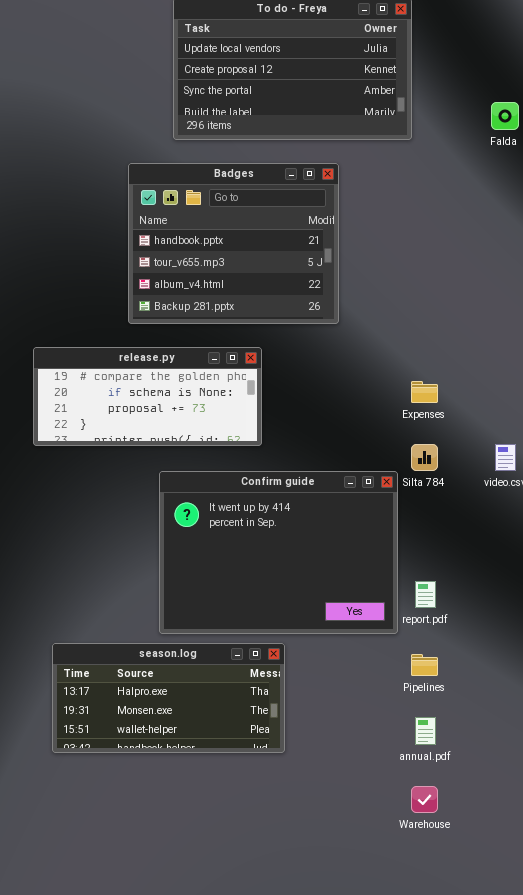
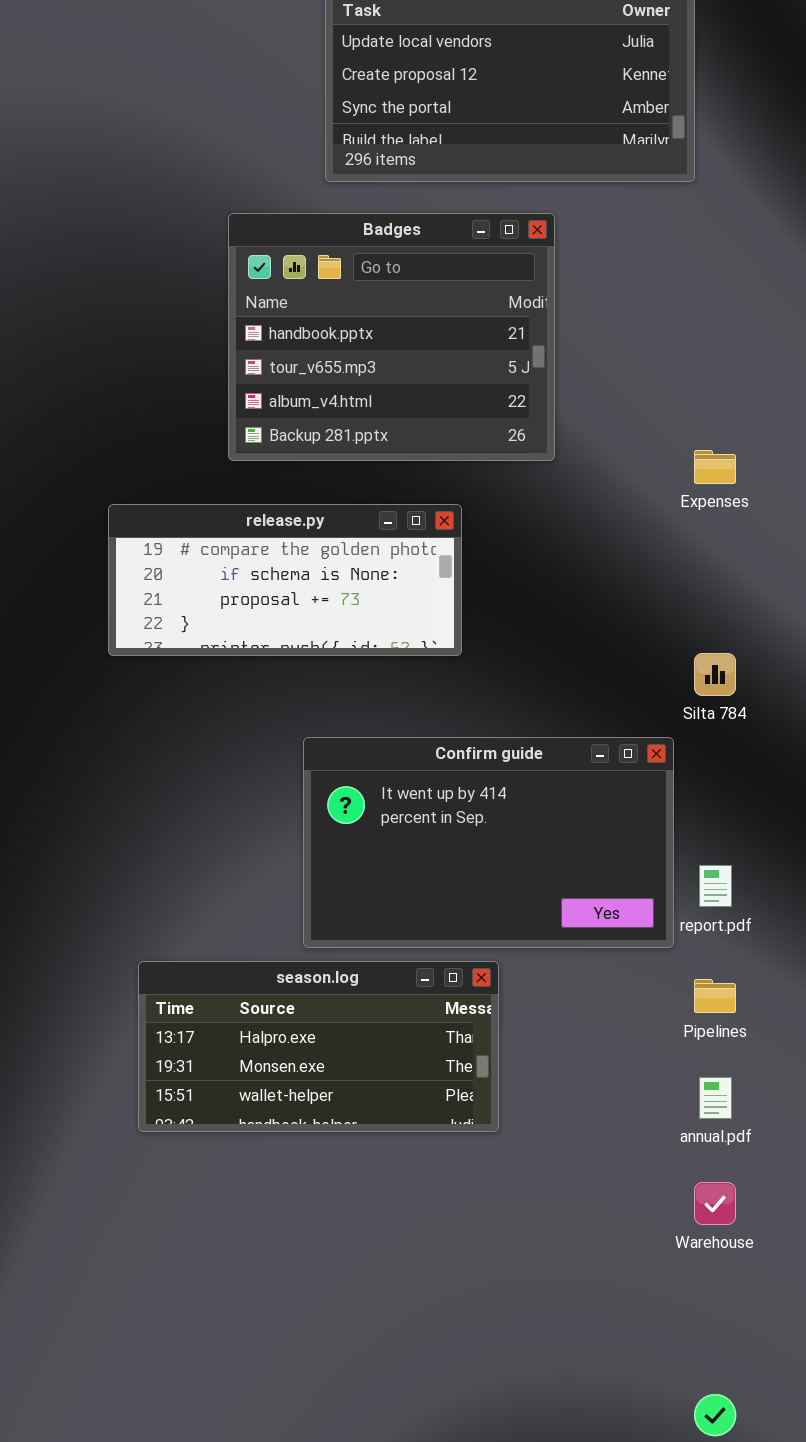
Badges: [128,163,339,324] -> [228,213,555,461], moved
Expenses: [411,381,438,403] -> [694,450,736,484], moved
Confirm guide: [159,471,398,634] -> [303,737,674,948], resized

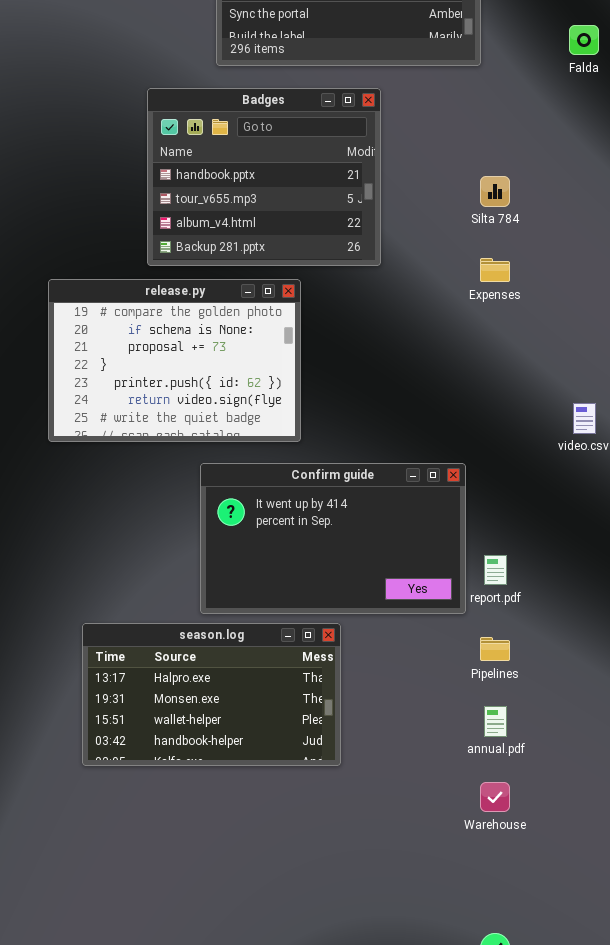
release.py: [108,504,462,656] -> [48,279,301,442], moved, resized
Silta 784: [694,653,736,696] -> [480,176,510,207], moved
season.log: [138,961,499,1132] -> [82,623,341,766], resized

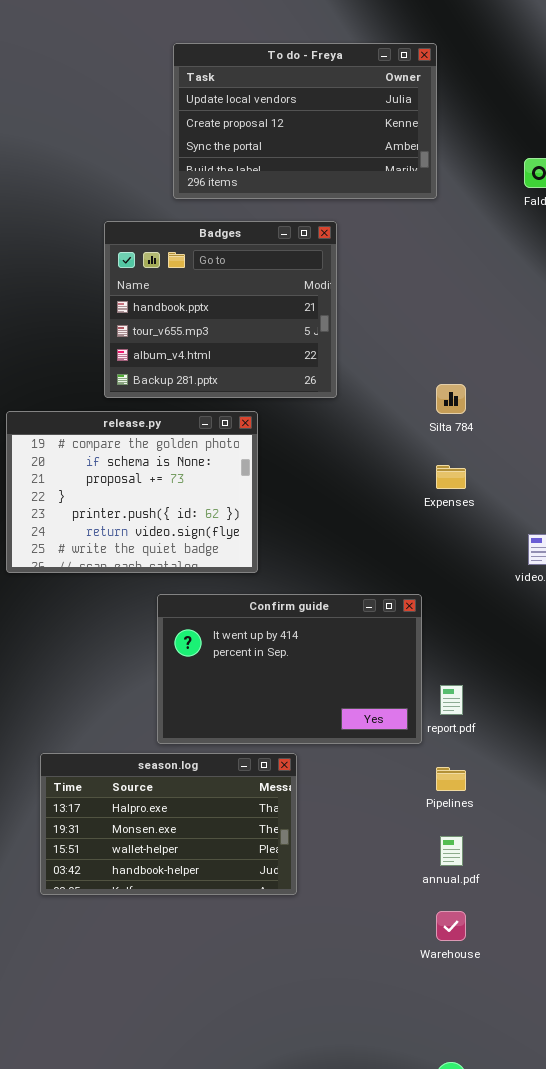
Silta 784: [480,176,510,207] -> [436,384,466,414], moved
Expenses: [480,258,510,282] -> [436,465,466,489], moved

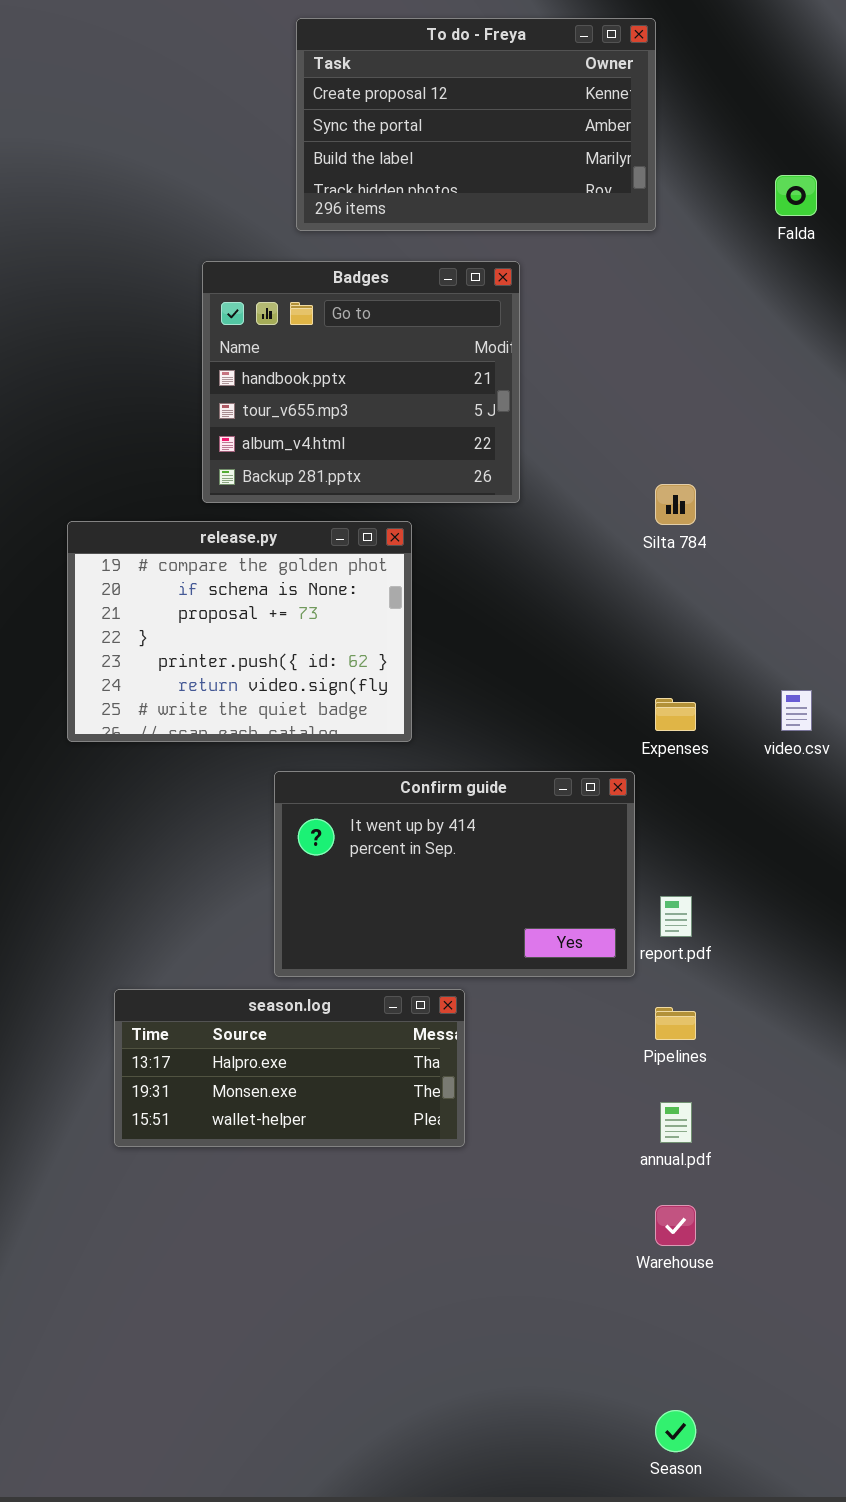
To do - Freya: [173,43,437,199] -> [296,18,656,231], scrolled down 1 row
Expenses: [436,465,466,489] -> [655,698,696,731], moved
season.log: [40,753,297,895] -> [114,989,465,1147], resized

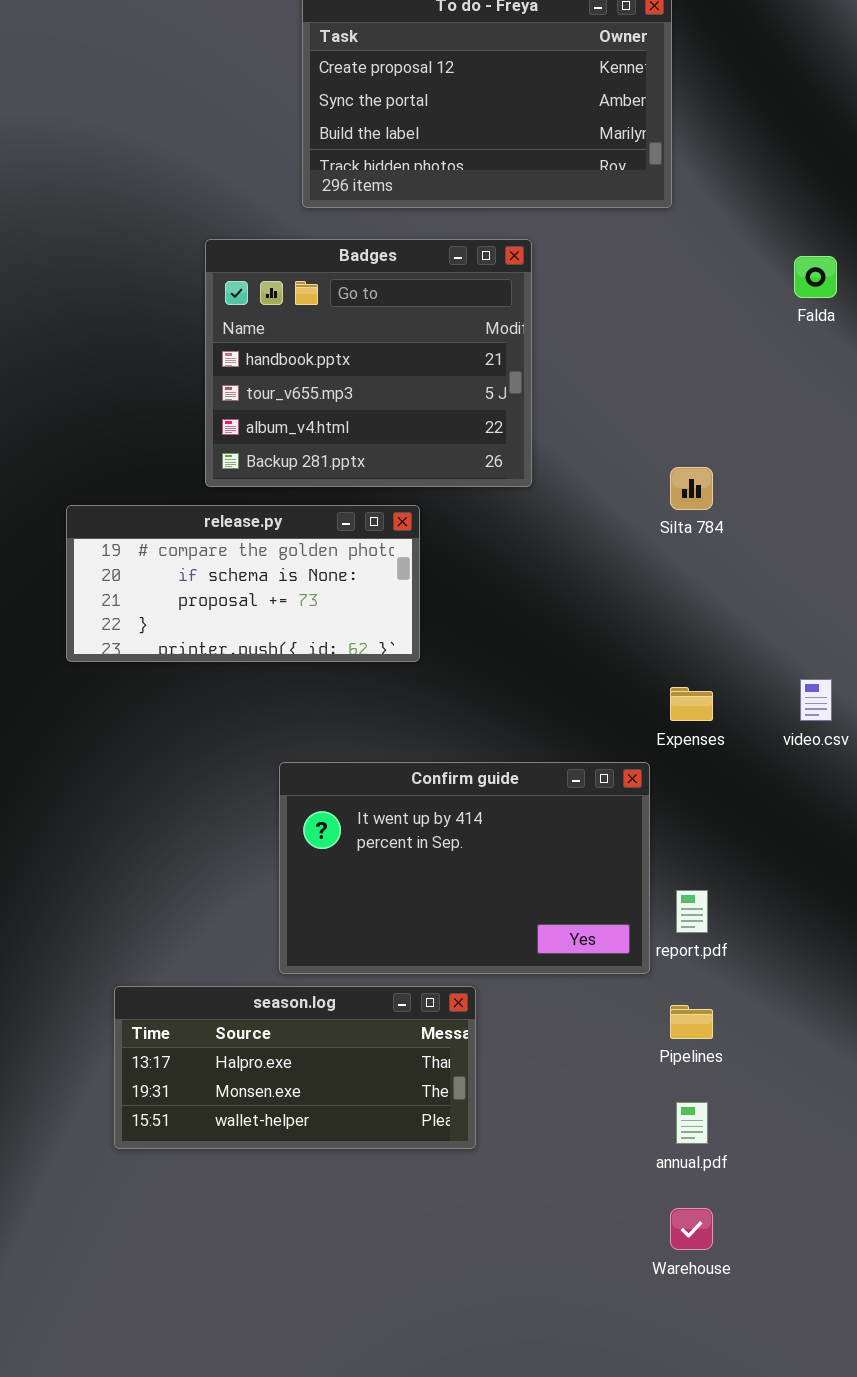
Falda: [775,175,817,216] -> [794,256,837,298], moved
release.py: [67,521,412,742] -> [66,505,420,662], resized

